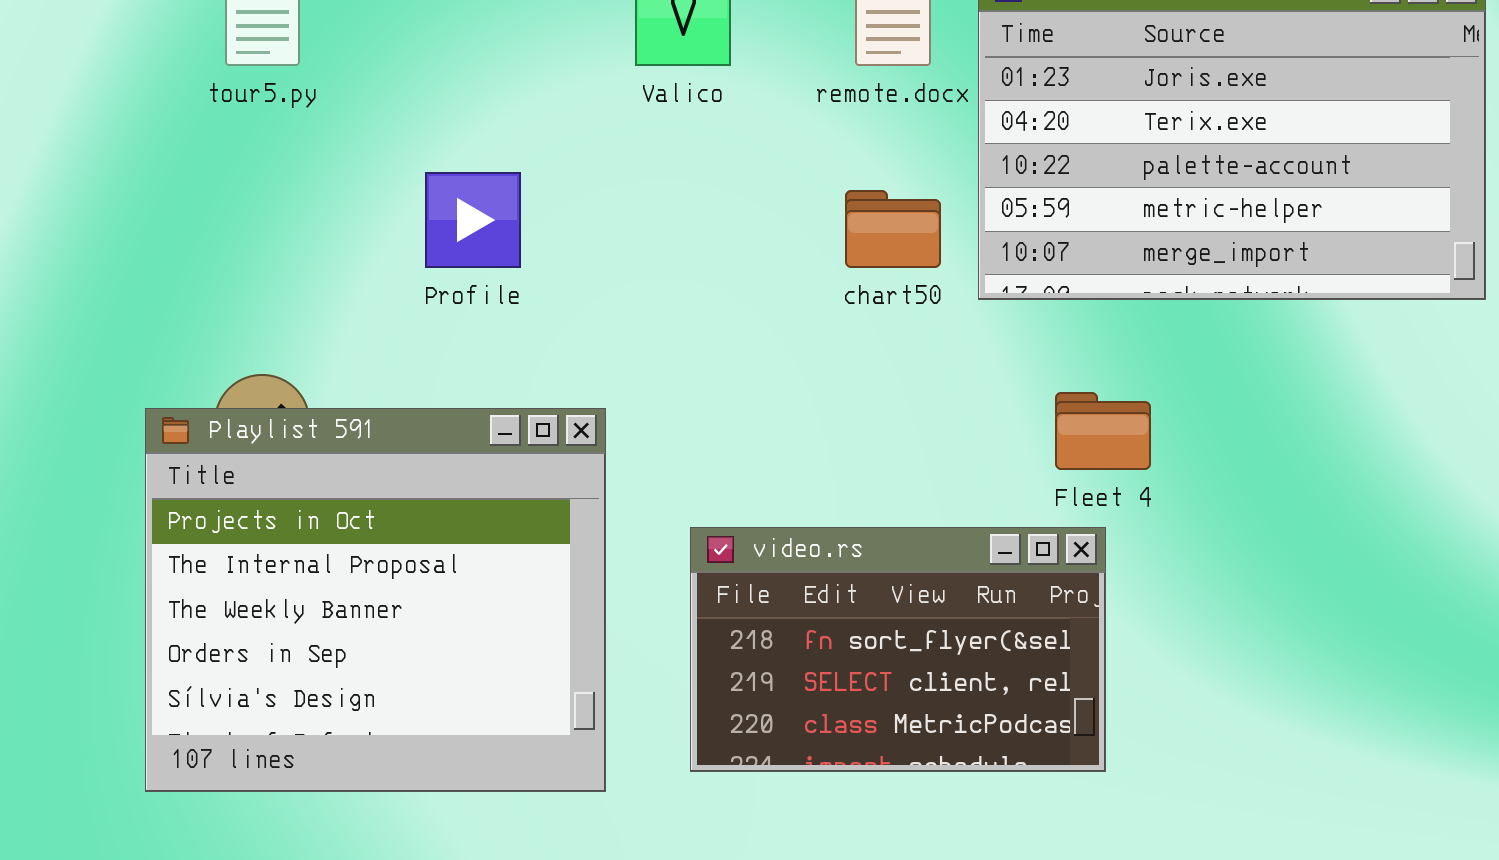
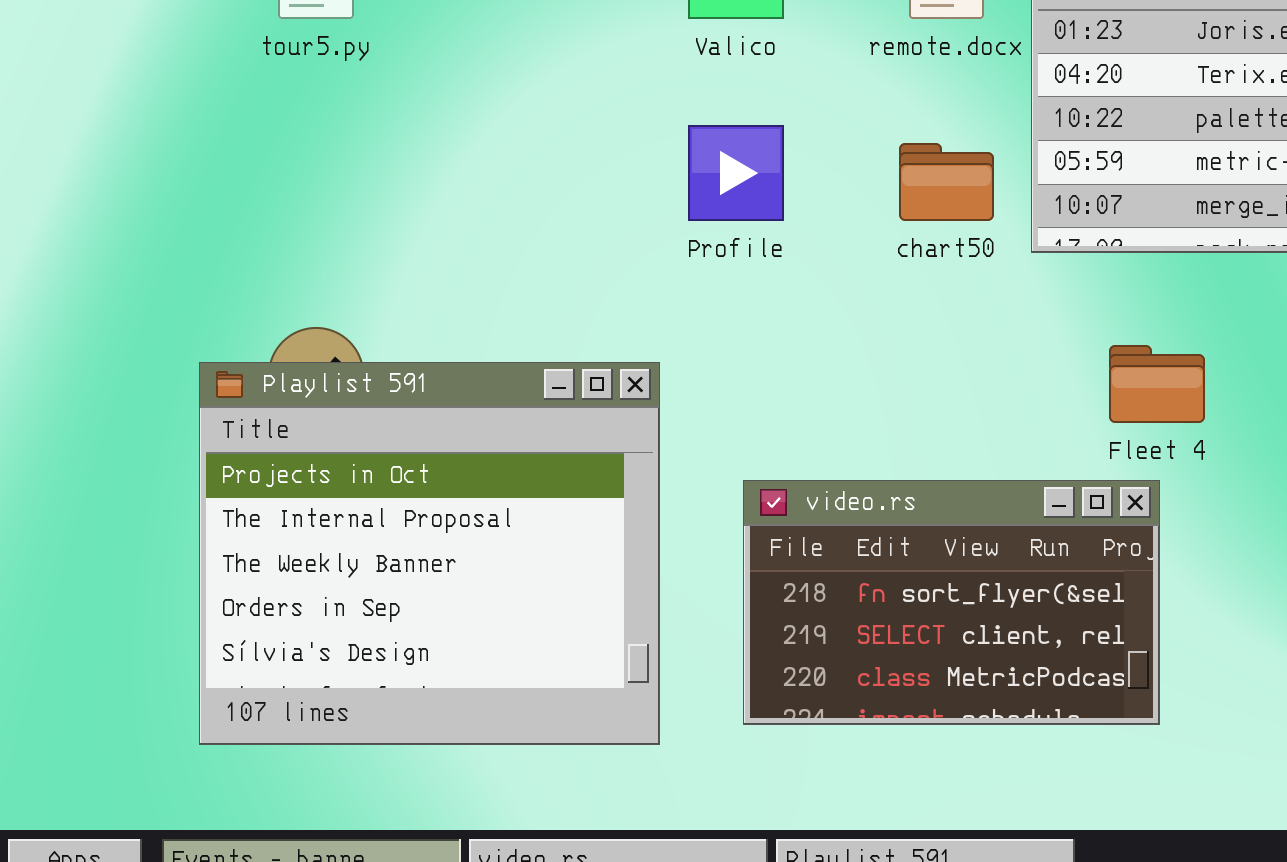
Profile: [425,172,521,268] -> [688,125,784,221], moved

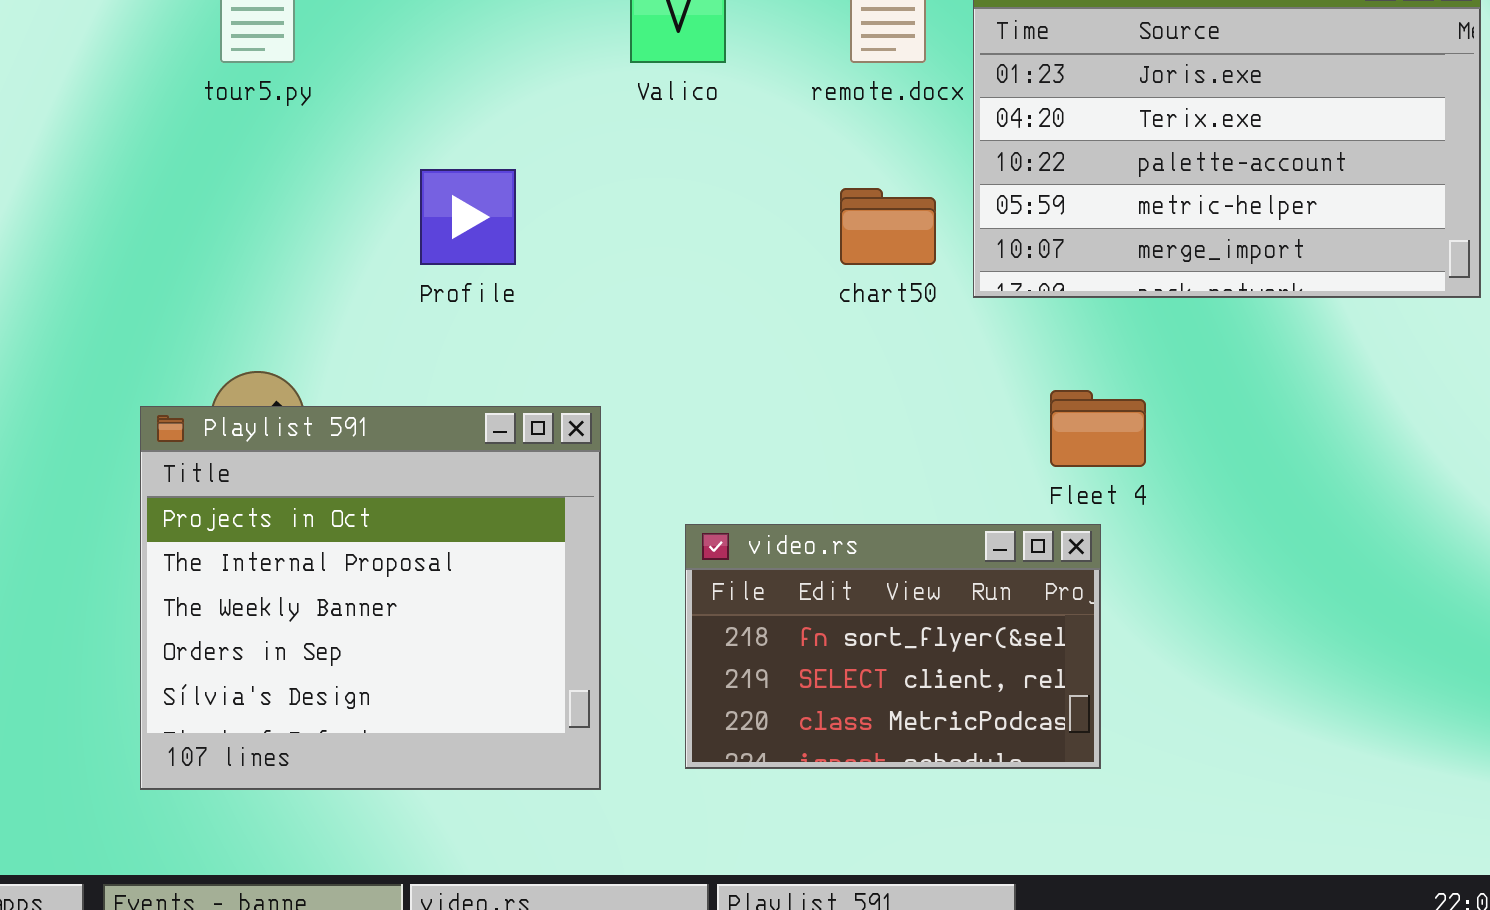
Profile: [688,125,784,221] -> [420,169,516,265], moved

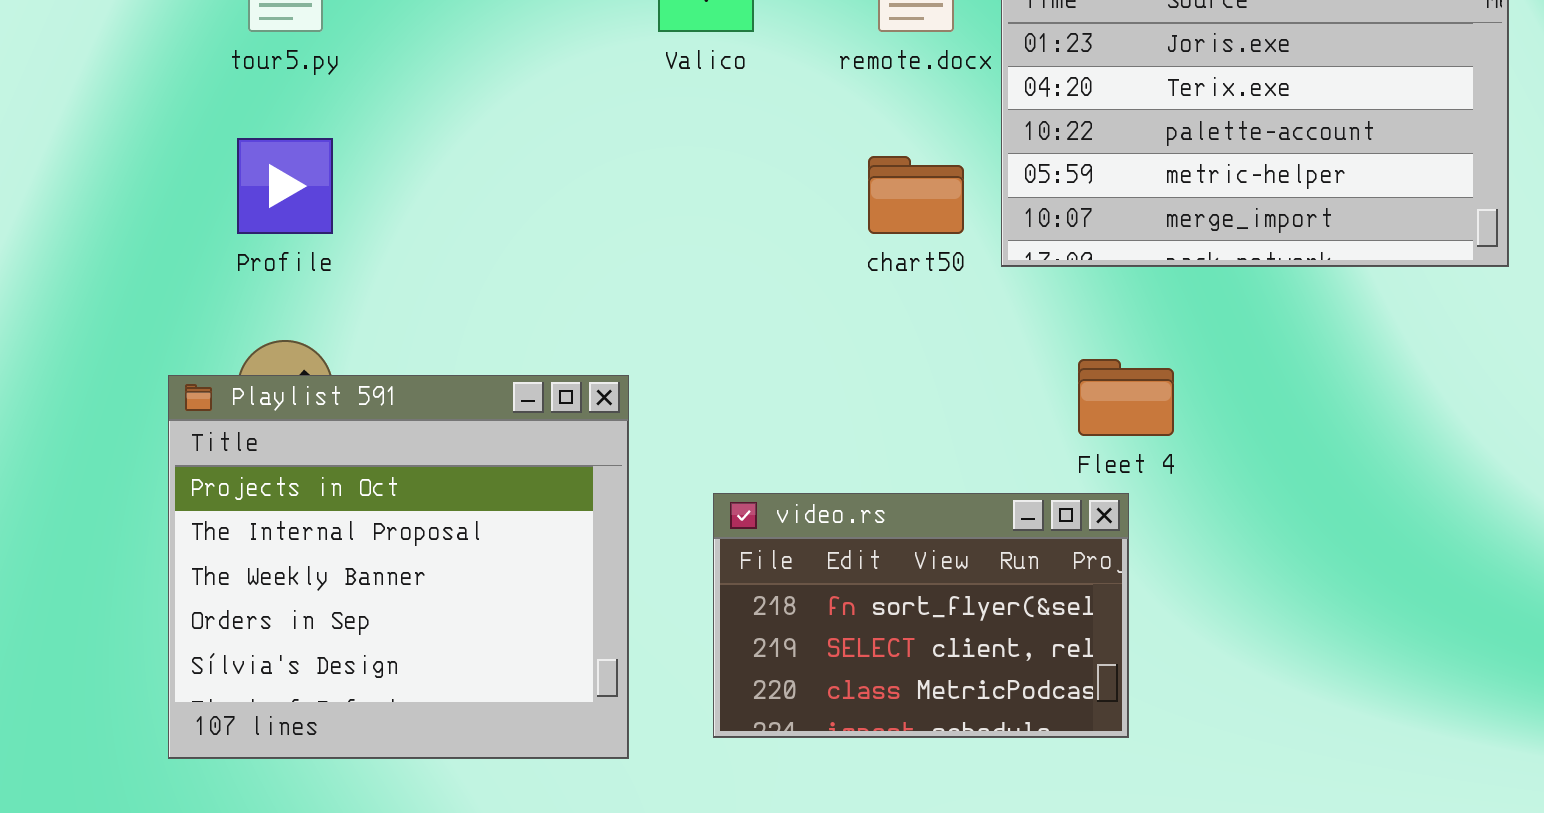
Profile: [420,169,516,265] -> [237,138,333,234], moved

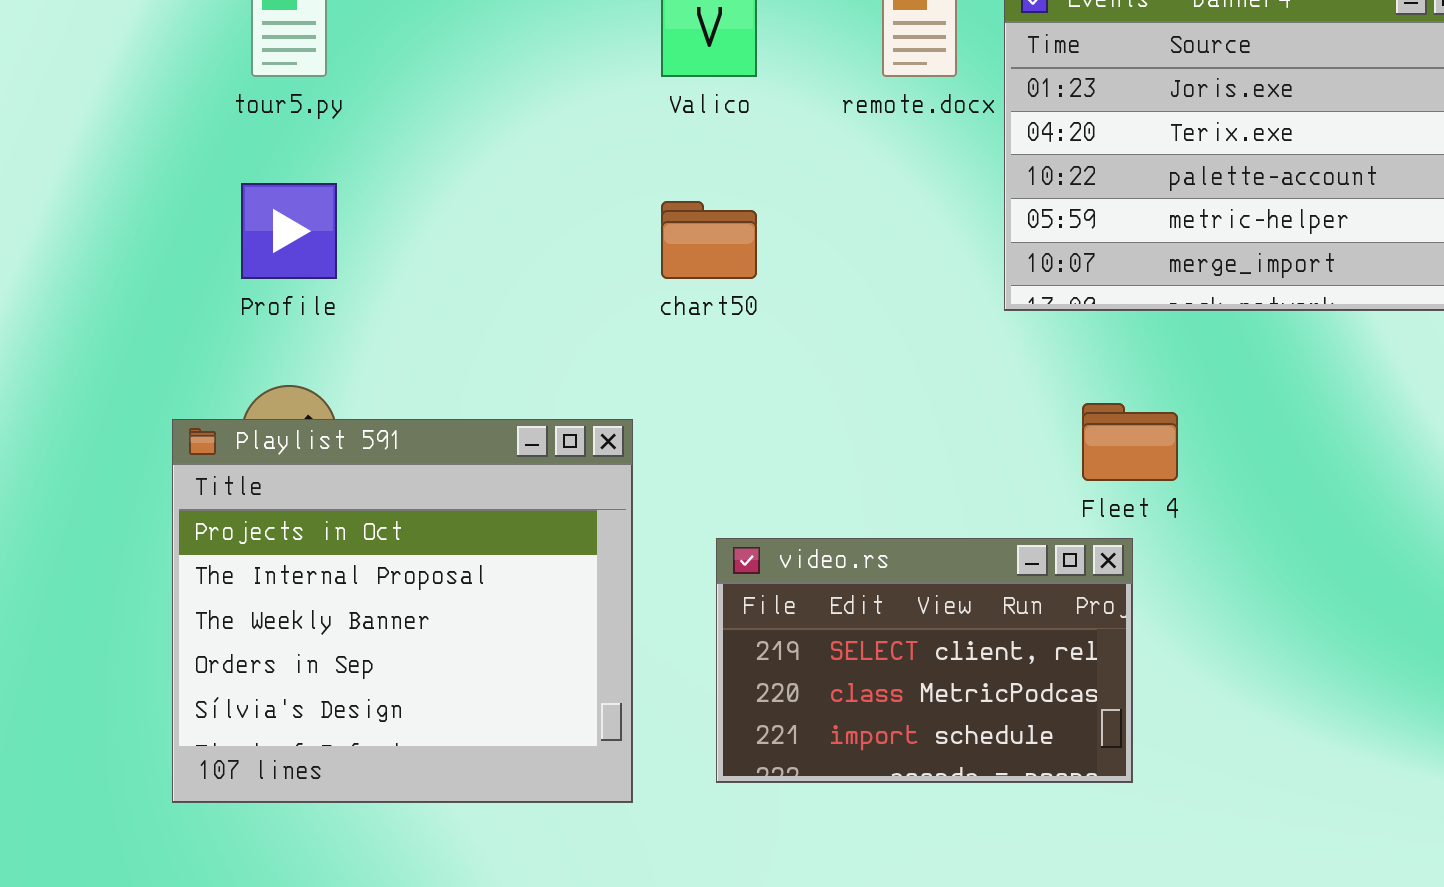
chart50: [868,156,964,234] -> [661,201,757,279], moved
video.rs: [713,493,1129,738] -> [716,538,1133,783], scrolled down 1 row

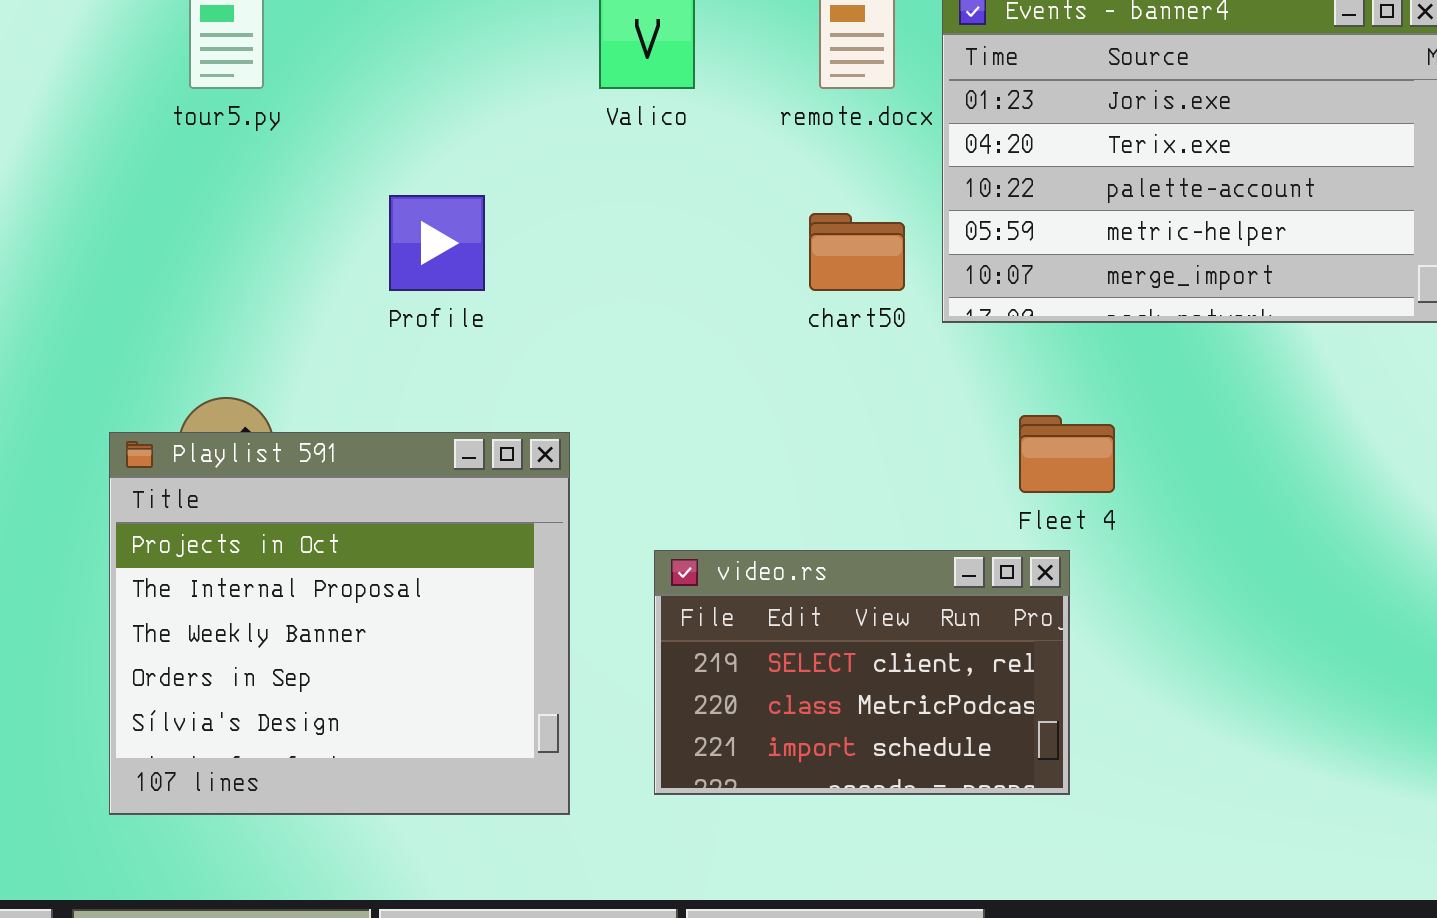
Profile: [241,183,337,279] -> [389,195,485,291], moved
chart50: [661,201,757,279] -> [809,213,905,291], moved

